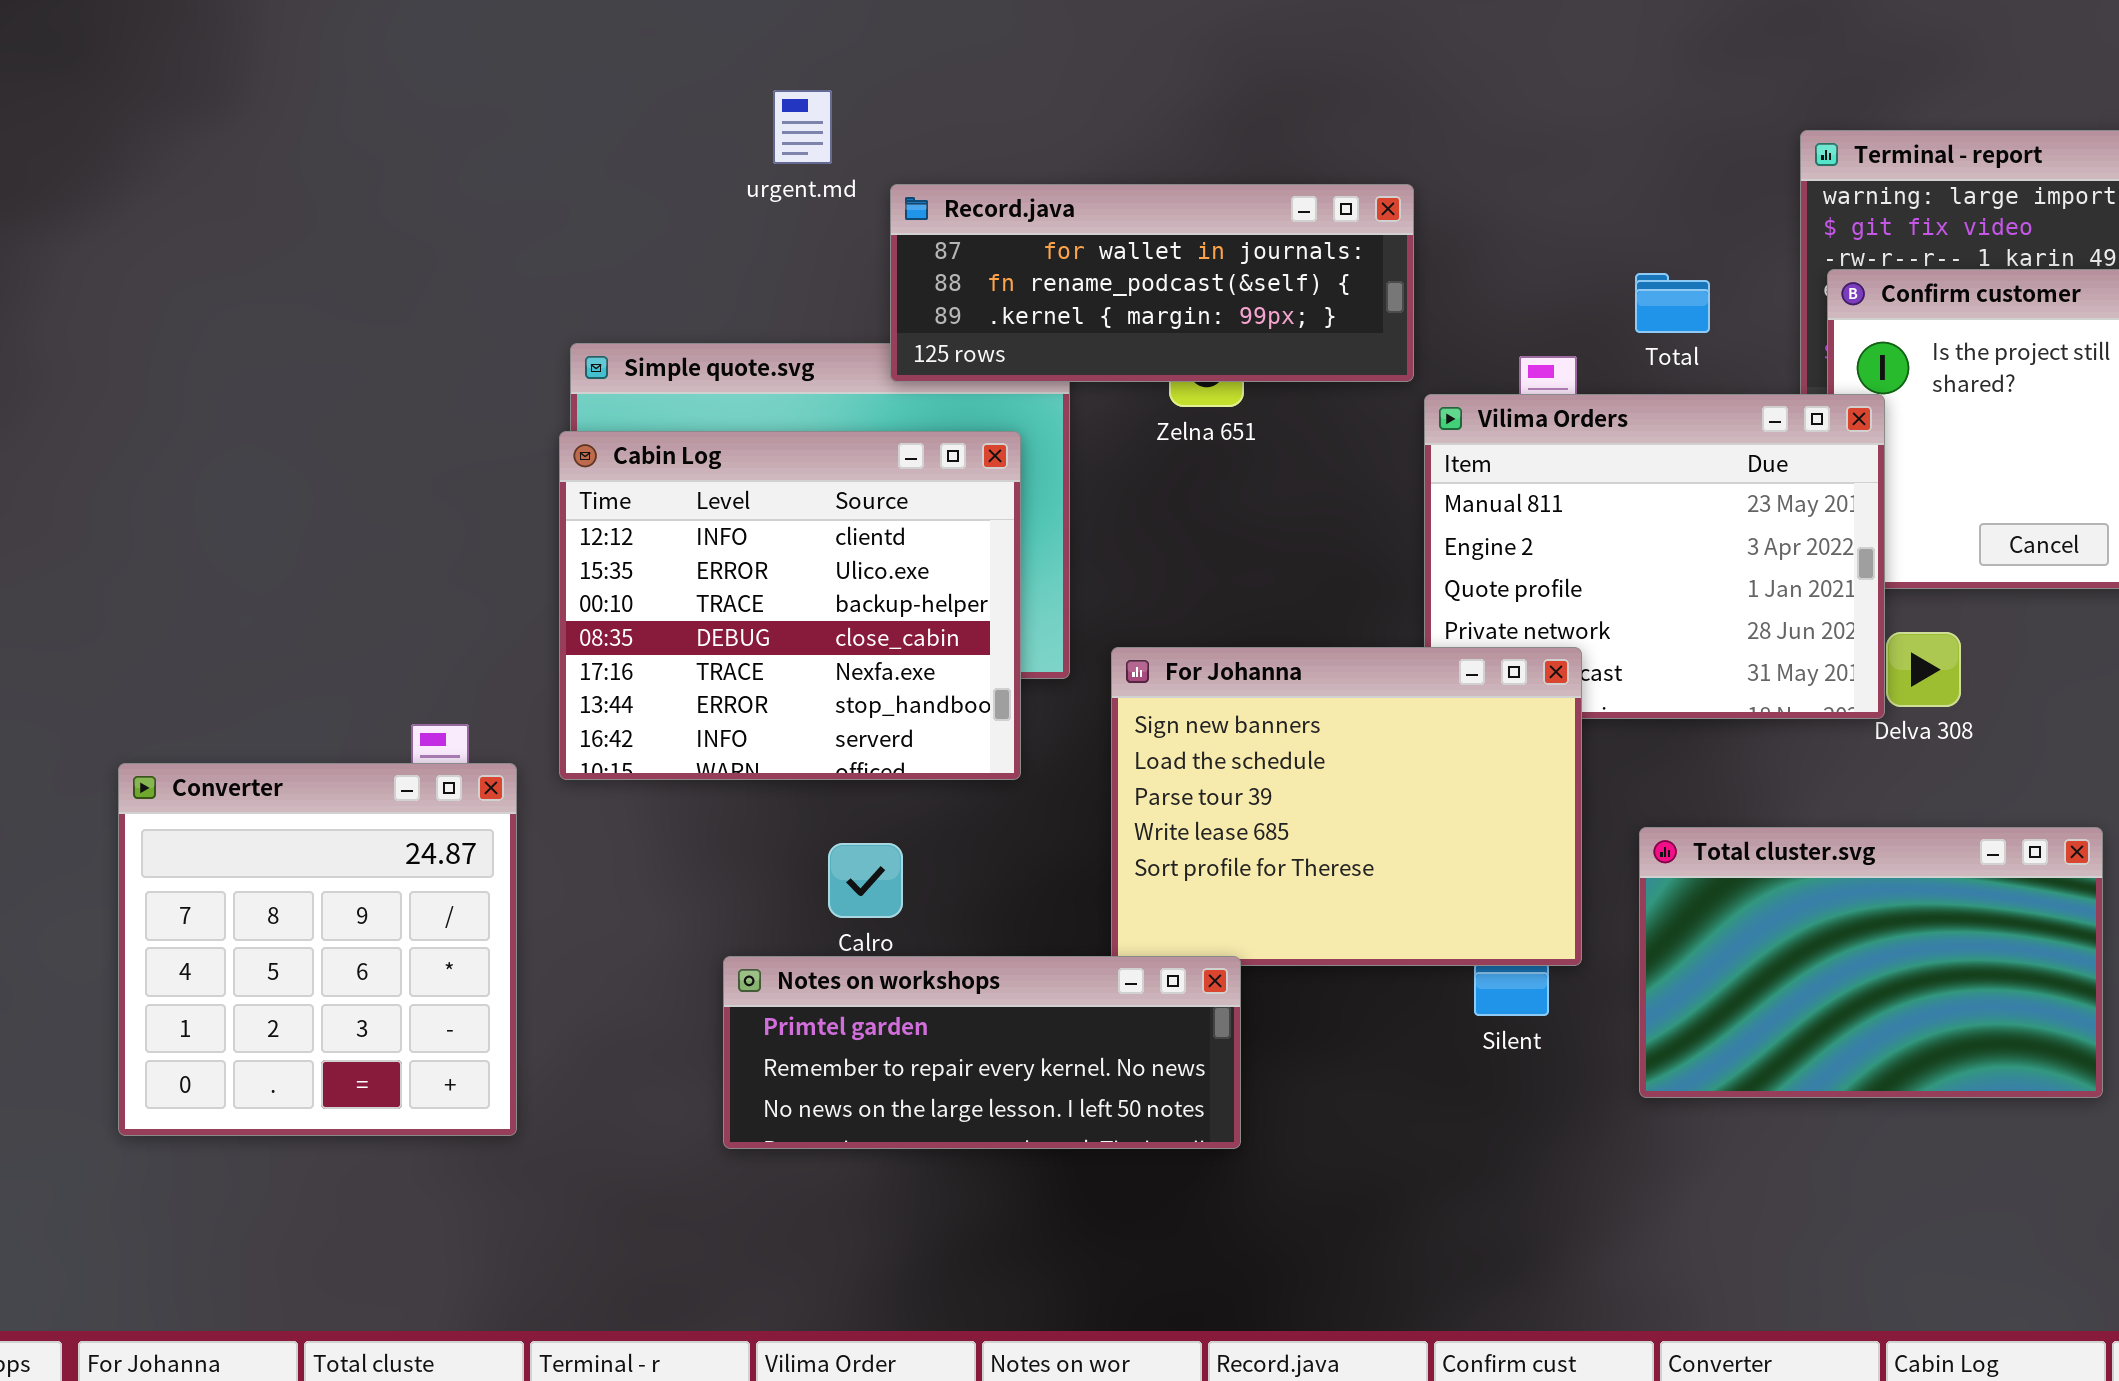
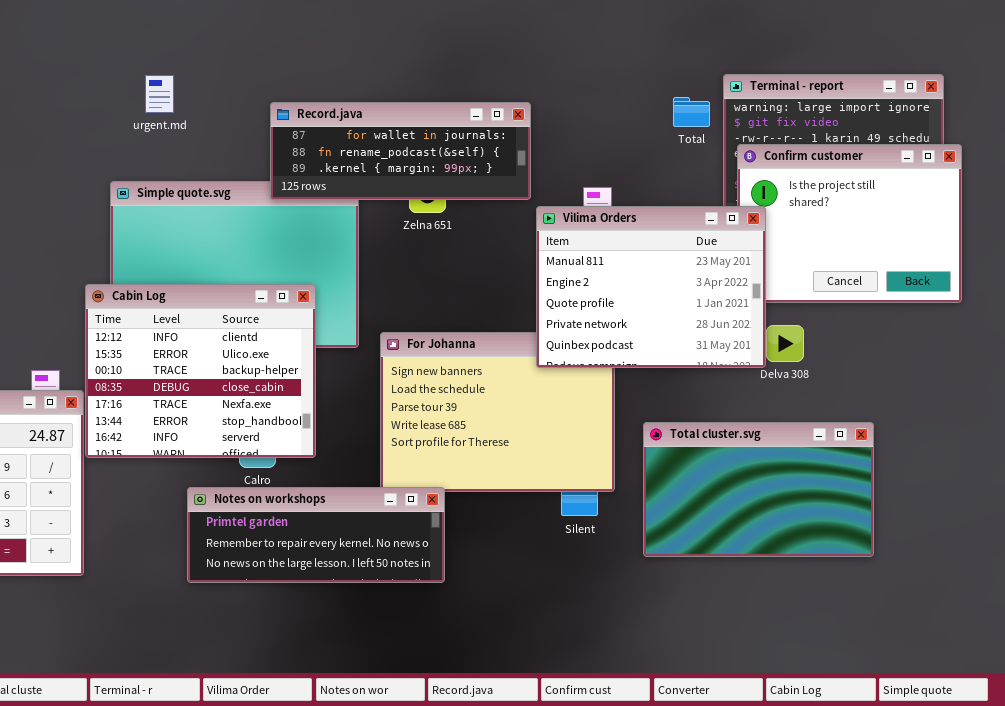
urgent.md: [773,90,832,164] -> [145,75,174,113], moved
Total: [1635,273,1710,333] -> [673,97,710,127], moved
Vilima Orders: [1424,394,1885,719] -> [536,206,766,368], raised
Cabin Log: [559,431,1021,780] -> [85,284,316,458], moved

